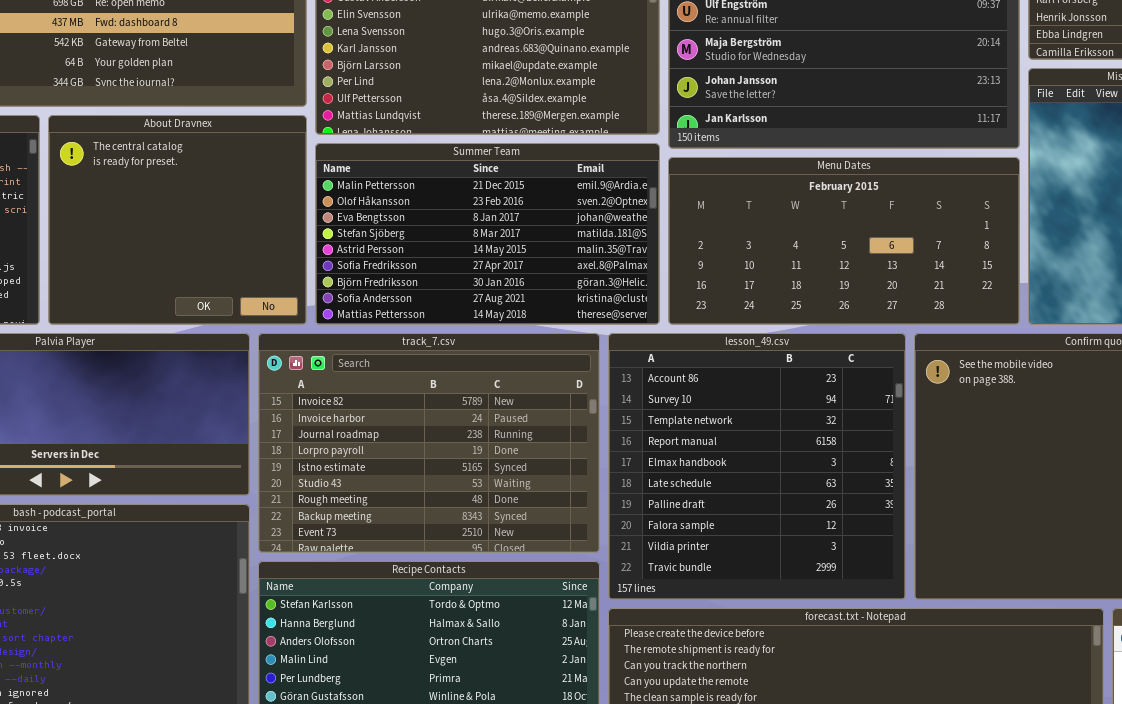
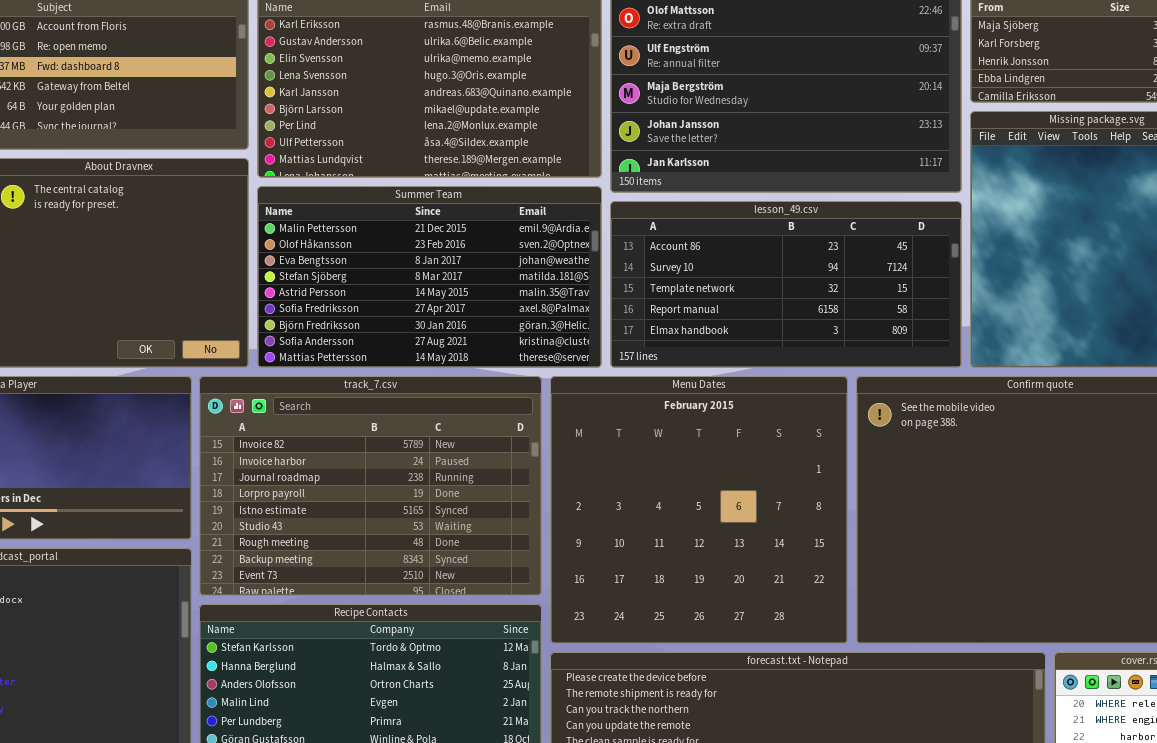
Menu Dates: [668,157,1020,325] -> [550,376,848,644], moved, resized
lesson_49.csv: [608,333,906,600] -> [610,201,962,368], moved, resized

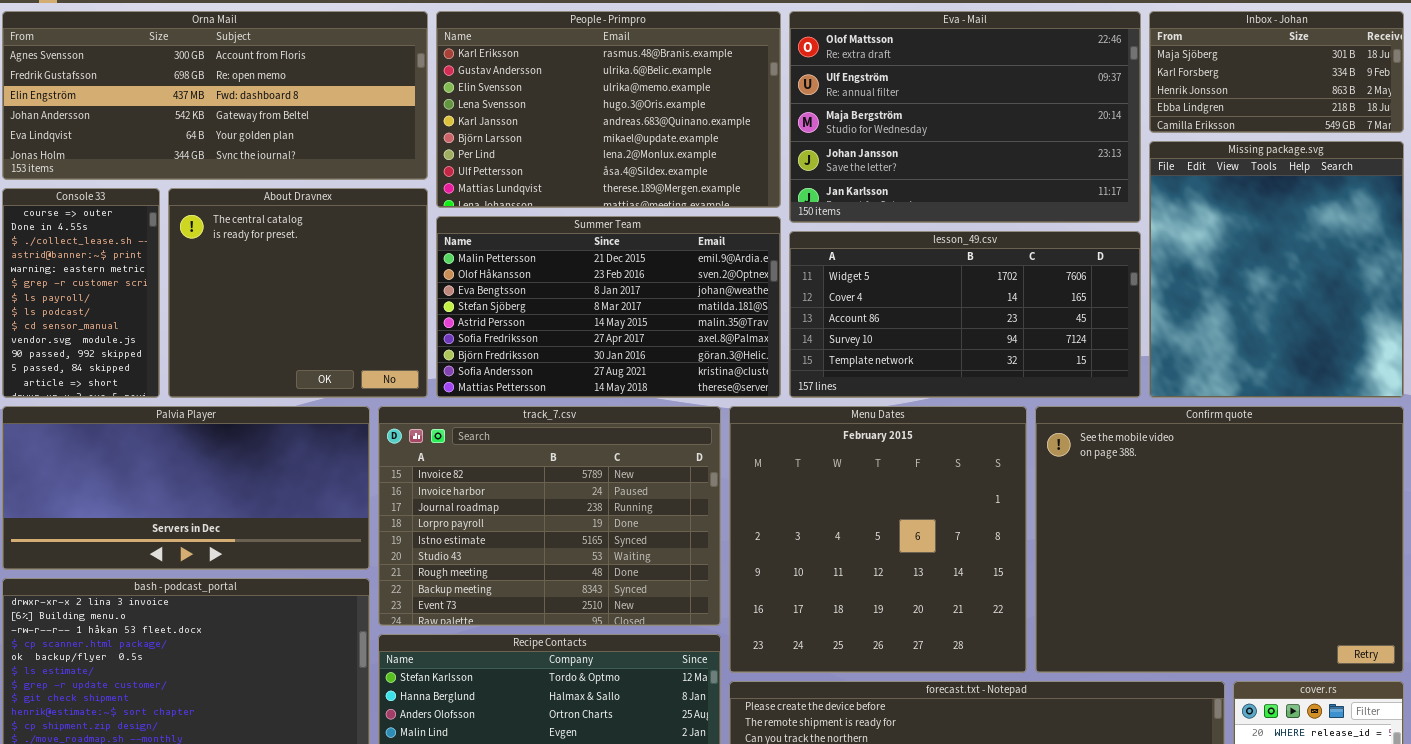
lesson_49.csv: [610,201,962,368] -> [789,231,1141,398], scrolled up 2 rows

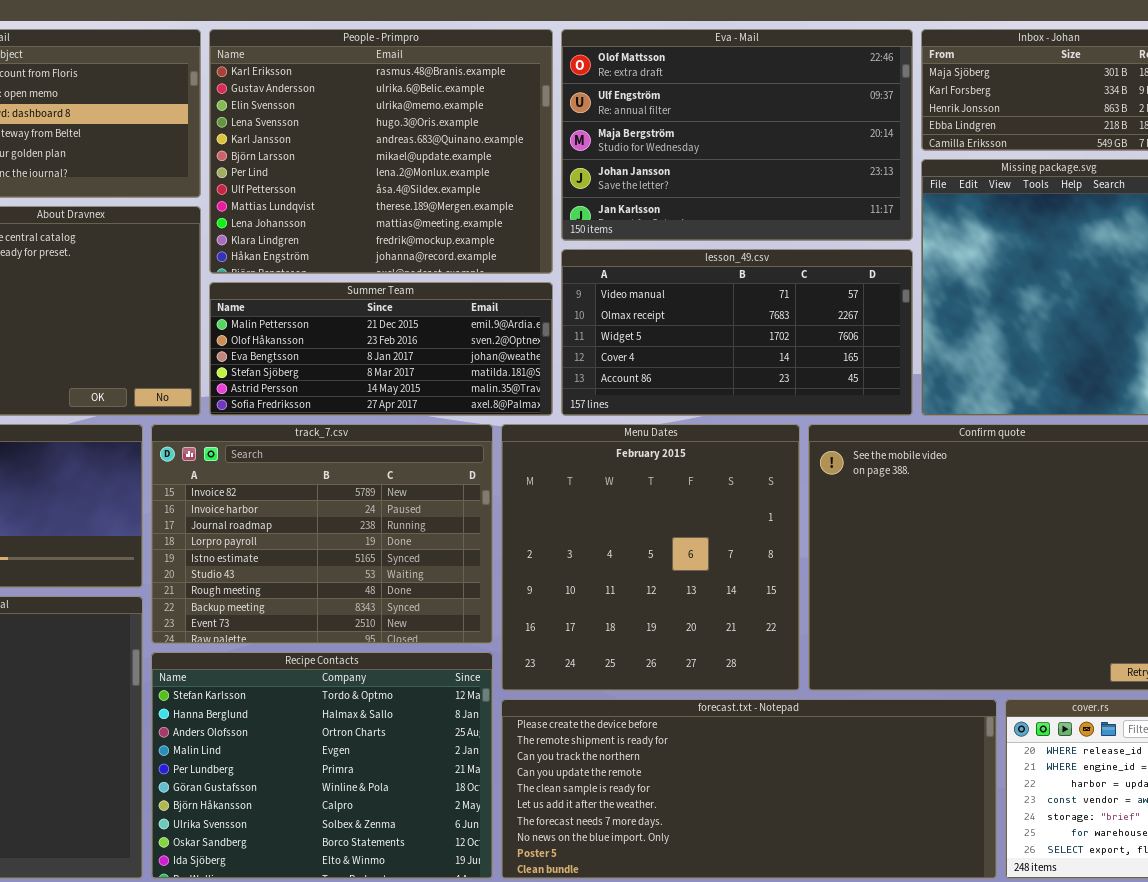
People - Primpro: [436,11,781,208] -> [209,29,553,274], resized
Summer Team: [436,216,781,398] -> [209,282,553,416], resized
lesson_49.csv: [789,231,1141,398] -> [561,249,913,416], scrolled up 2 rows

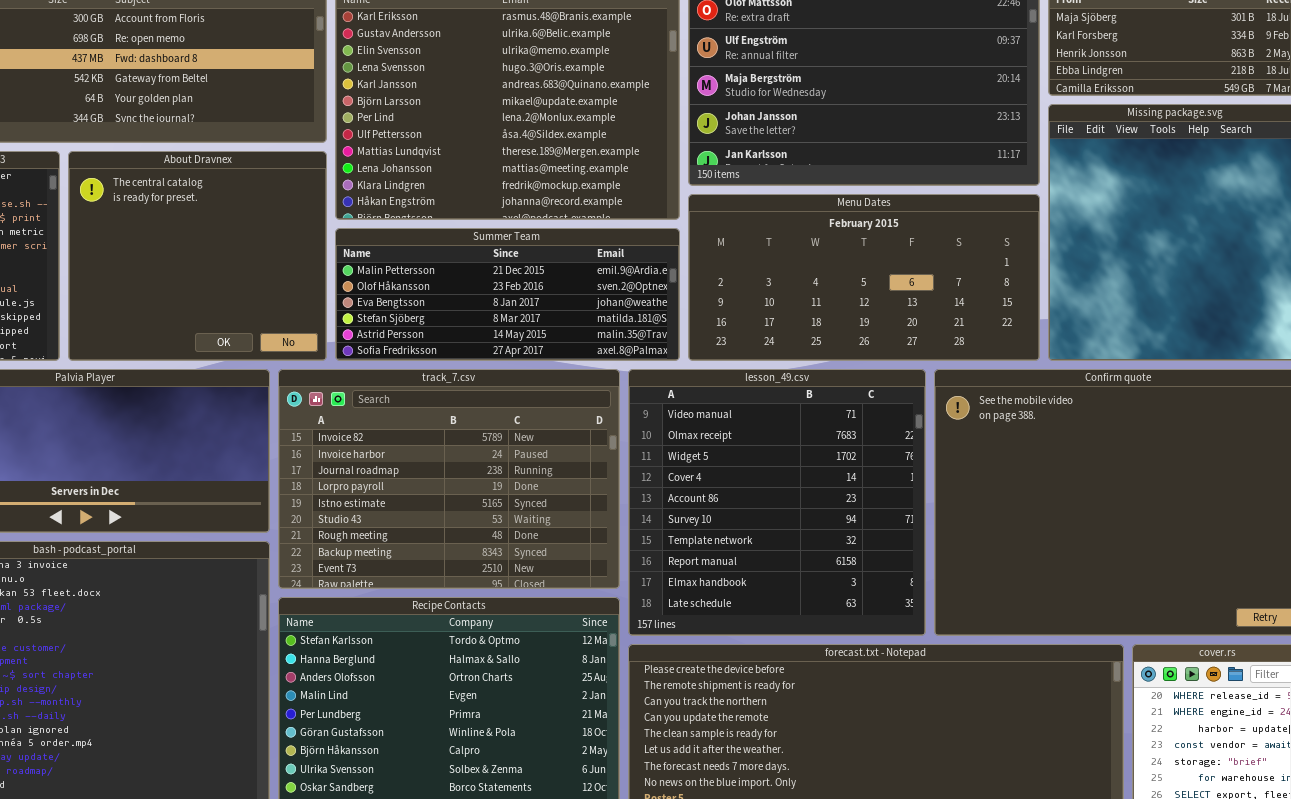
lesson_49.csv: [561,249,913,416] -> [628,369,926,636], moved, resized
Menu Dates: [501,424,800,691] -> [688,194,1040,361], moved, resized

